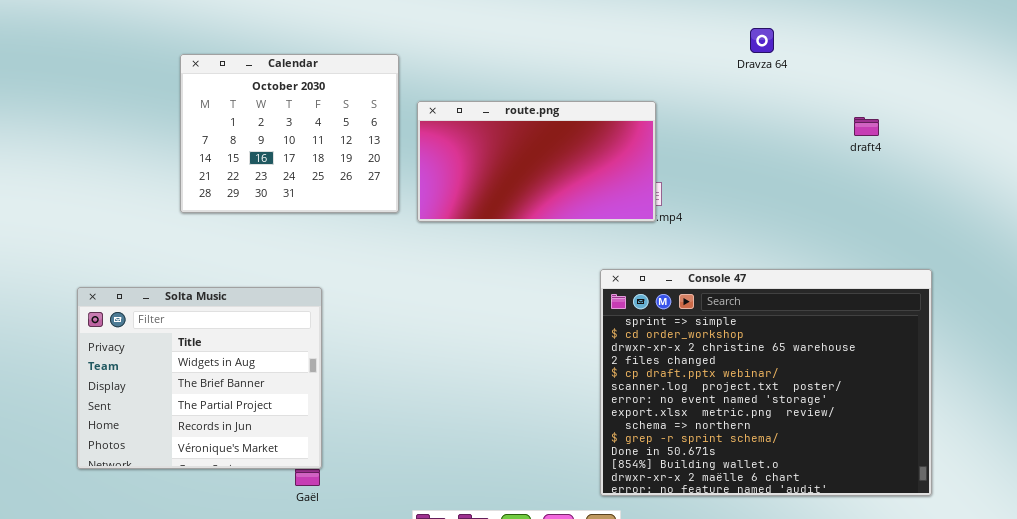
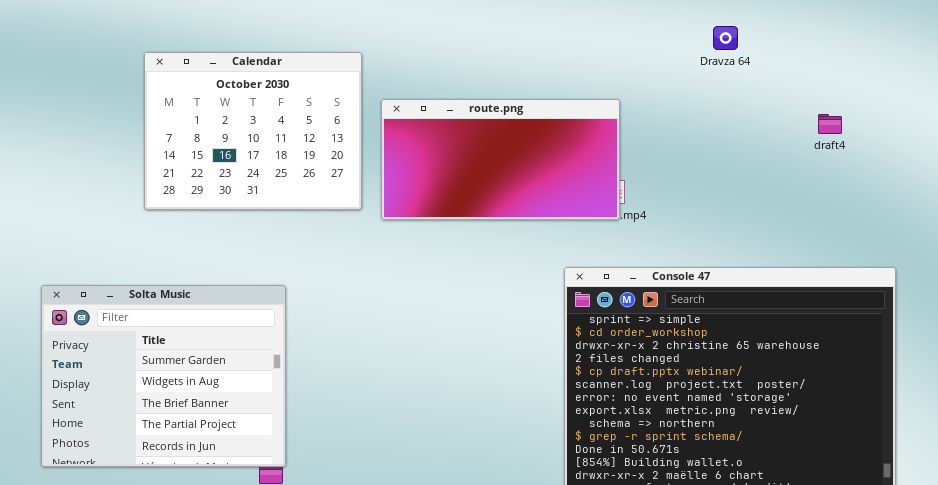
Solta Music: [77,287,322,469] -> [41,285,286,467], scrolled up 1 row

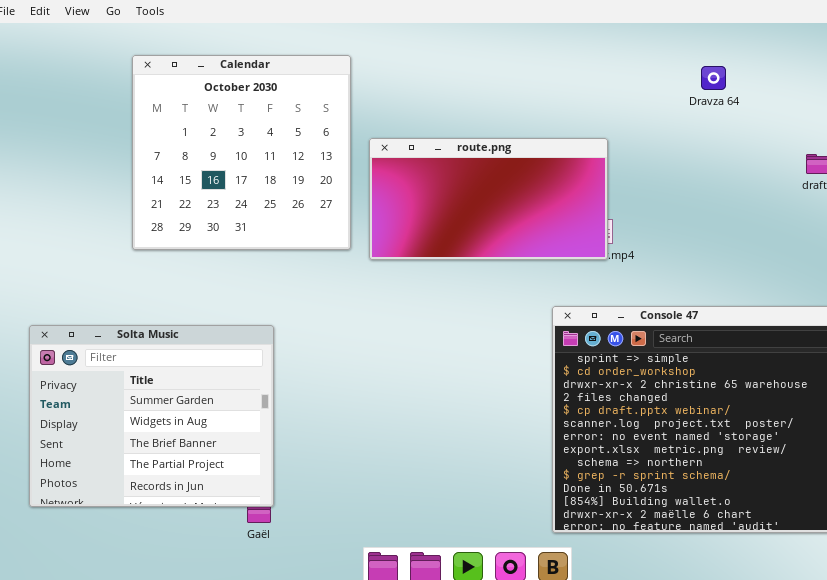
Calendar: [144,52,362,210] -> [132,55,351,250], resized

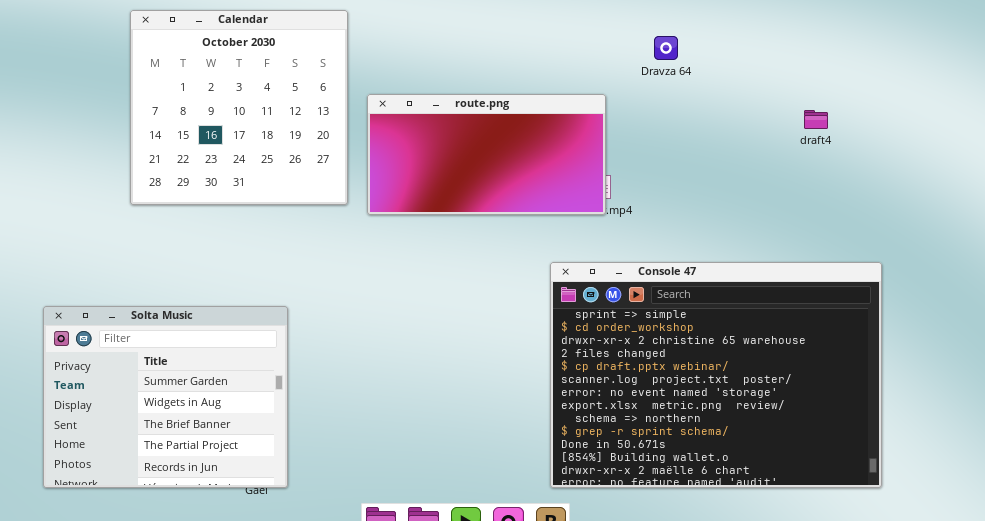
Dravza 64: [701,66,726,90] -> [654,36,678,60], moved
Solta Music: [29,325,274,507] -> [43,306,288,488], moved

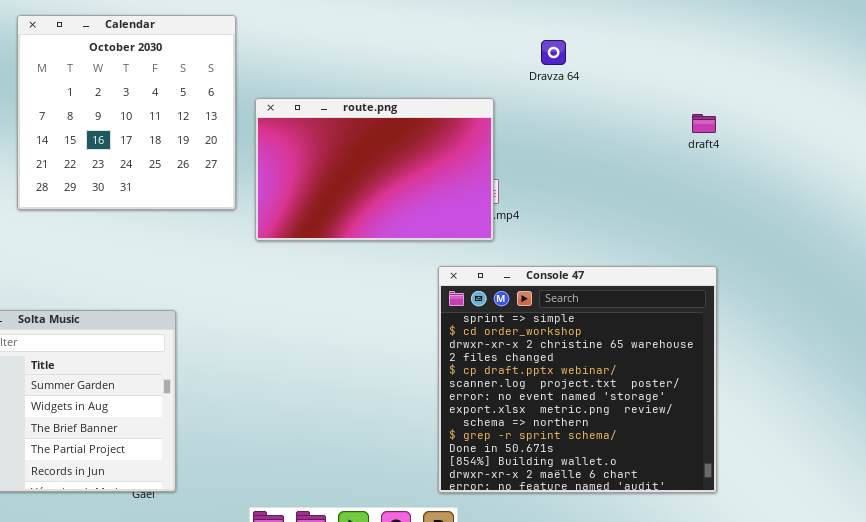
route.png: [367,94,606,215] -> [255,98,494,241], resized
Console 47: [550,262,882,488] -> [438,266,717,493], resized

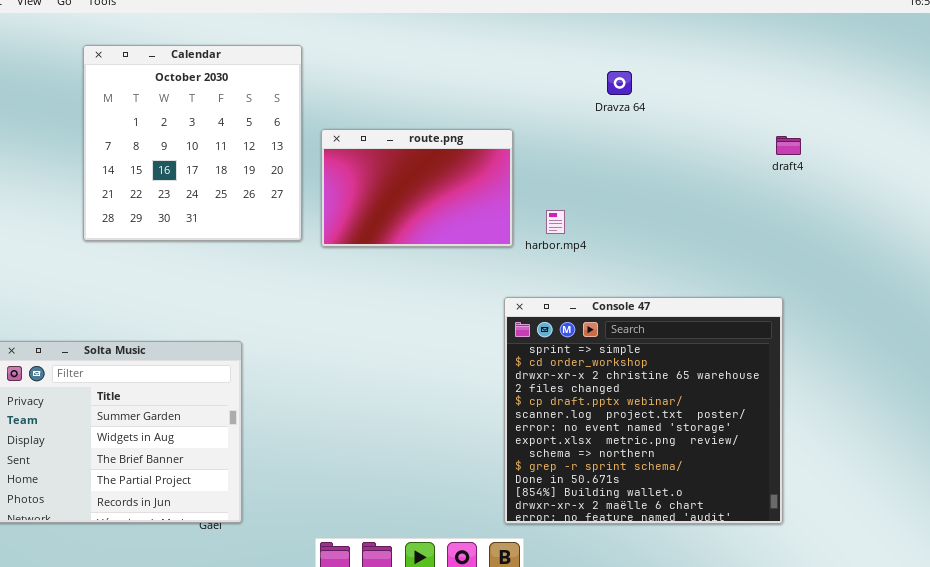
route.png: [255,98,494,241] -> [321,129,513,247], resized
draft4: [692,114,716,133] -> [776,136,801,155], moved

